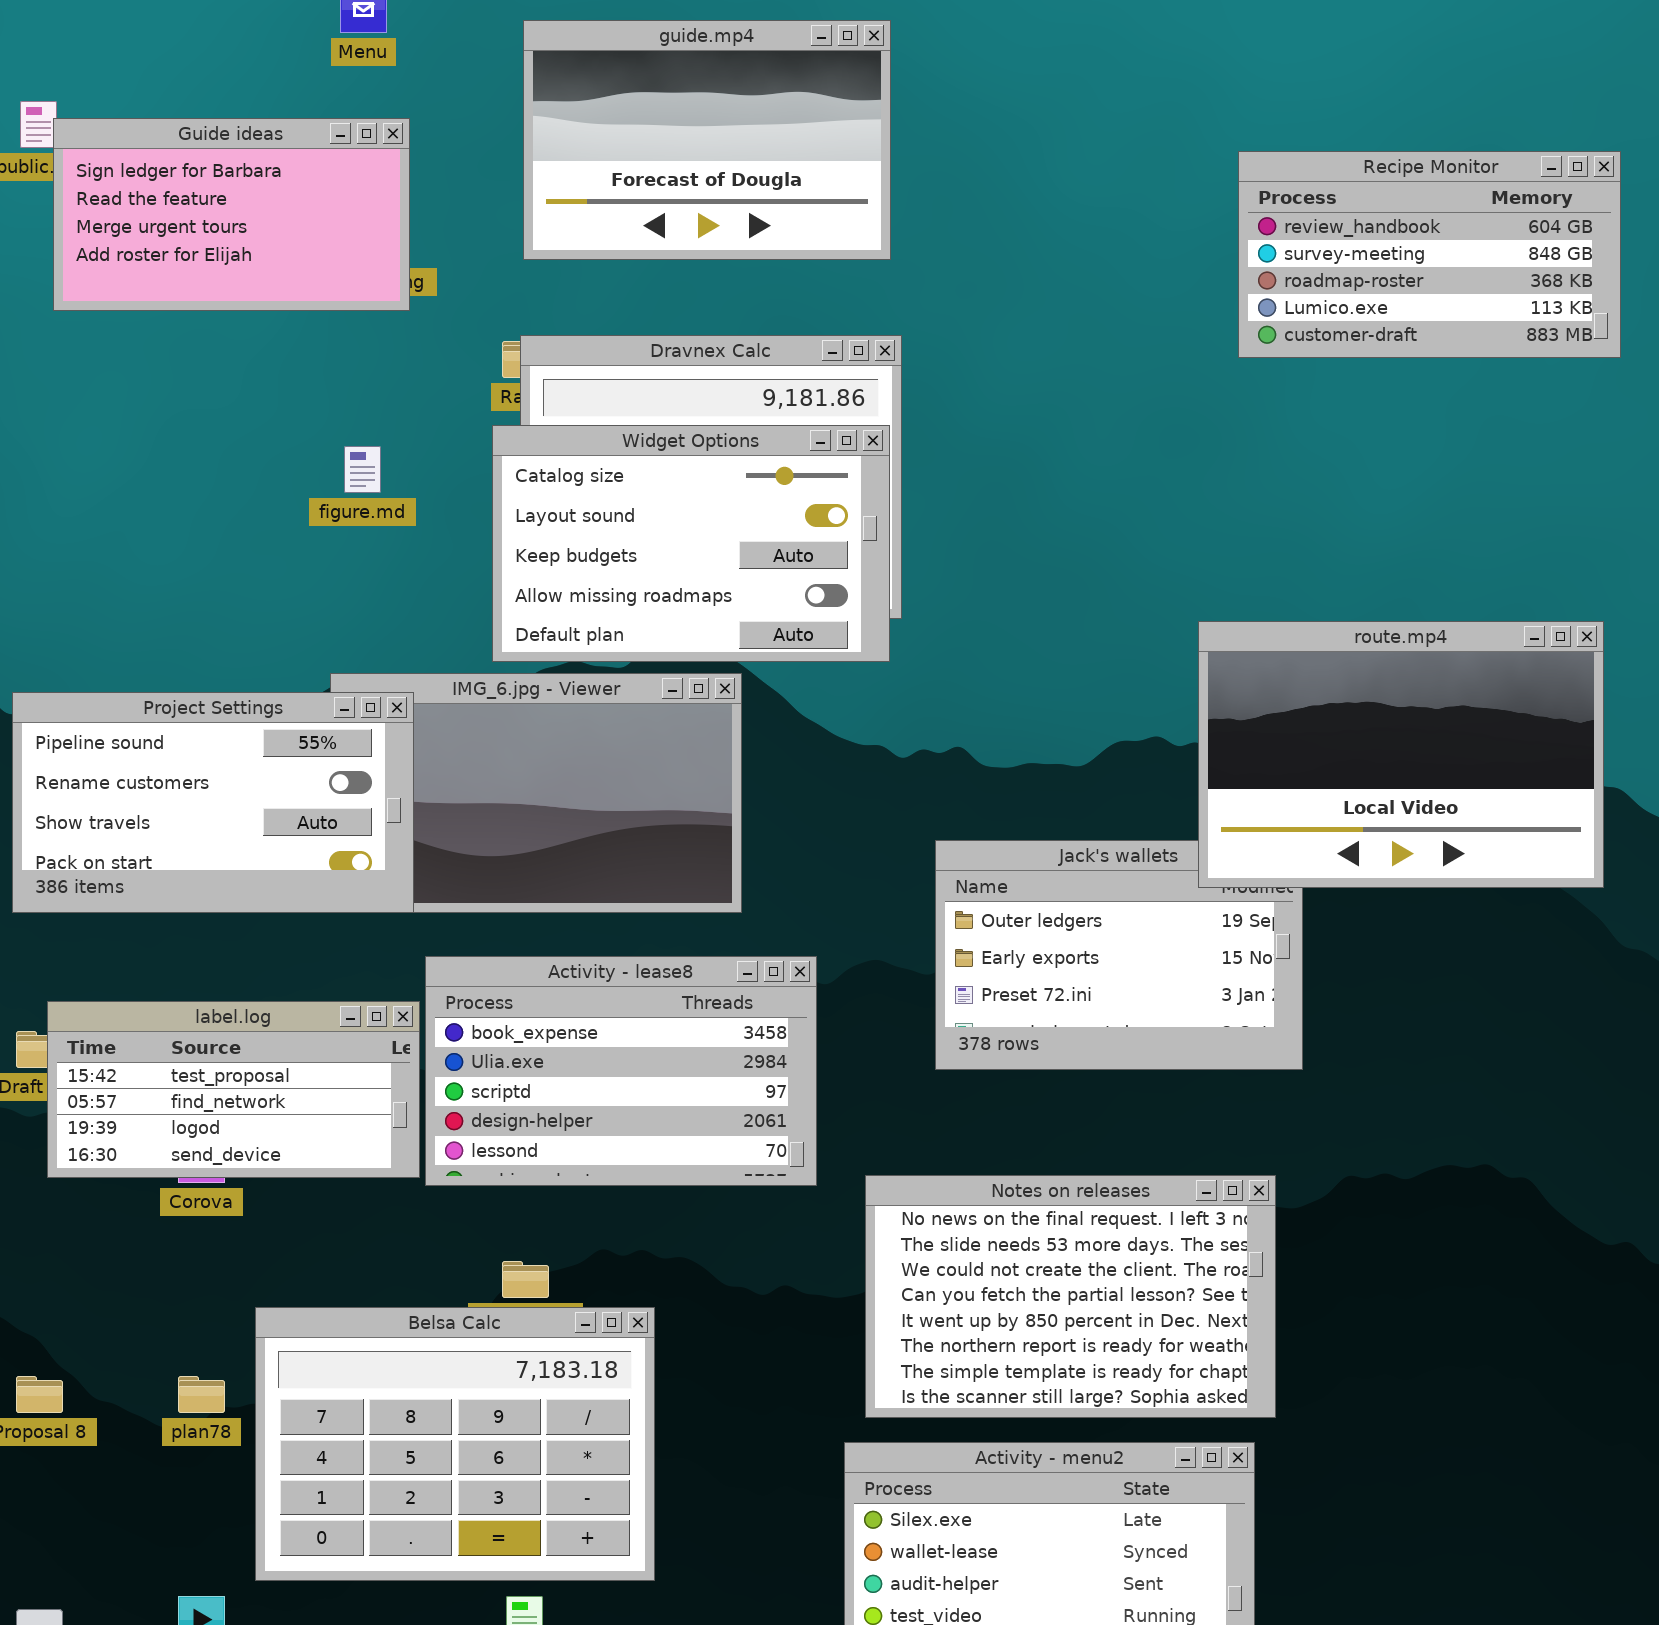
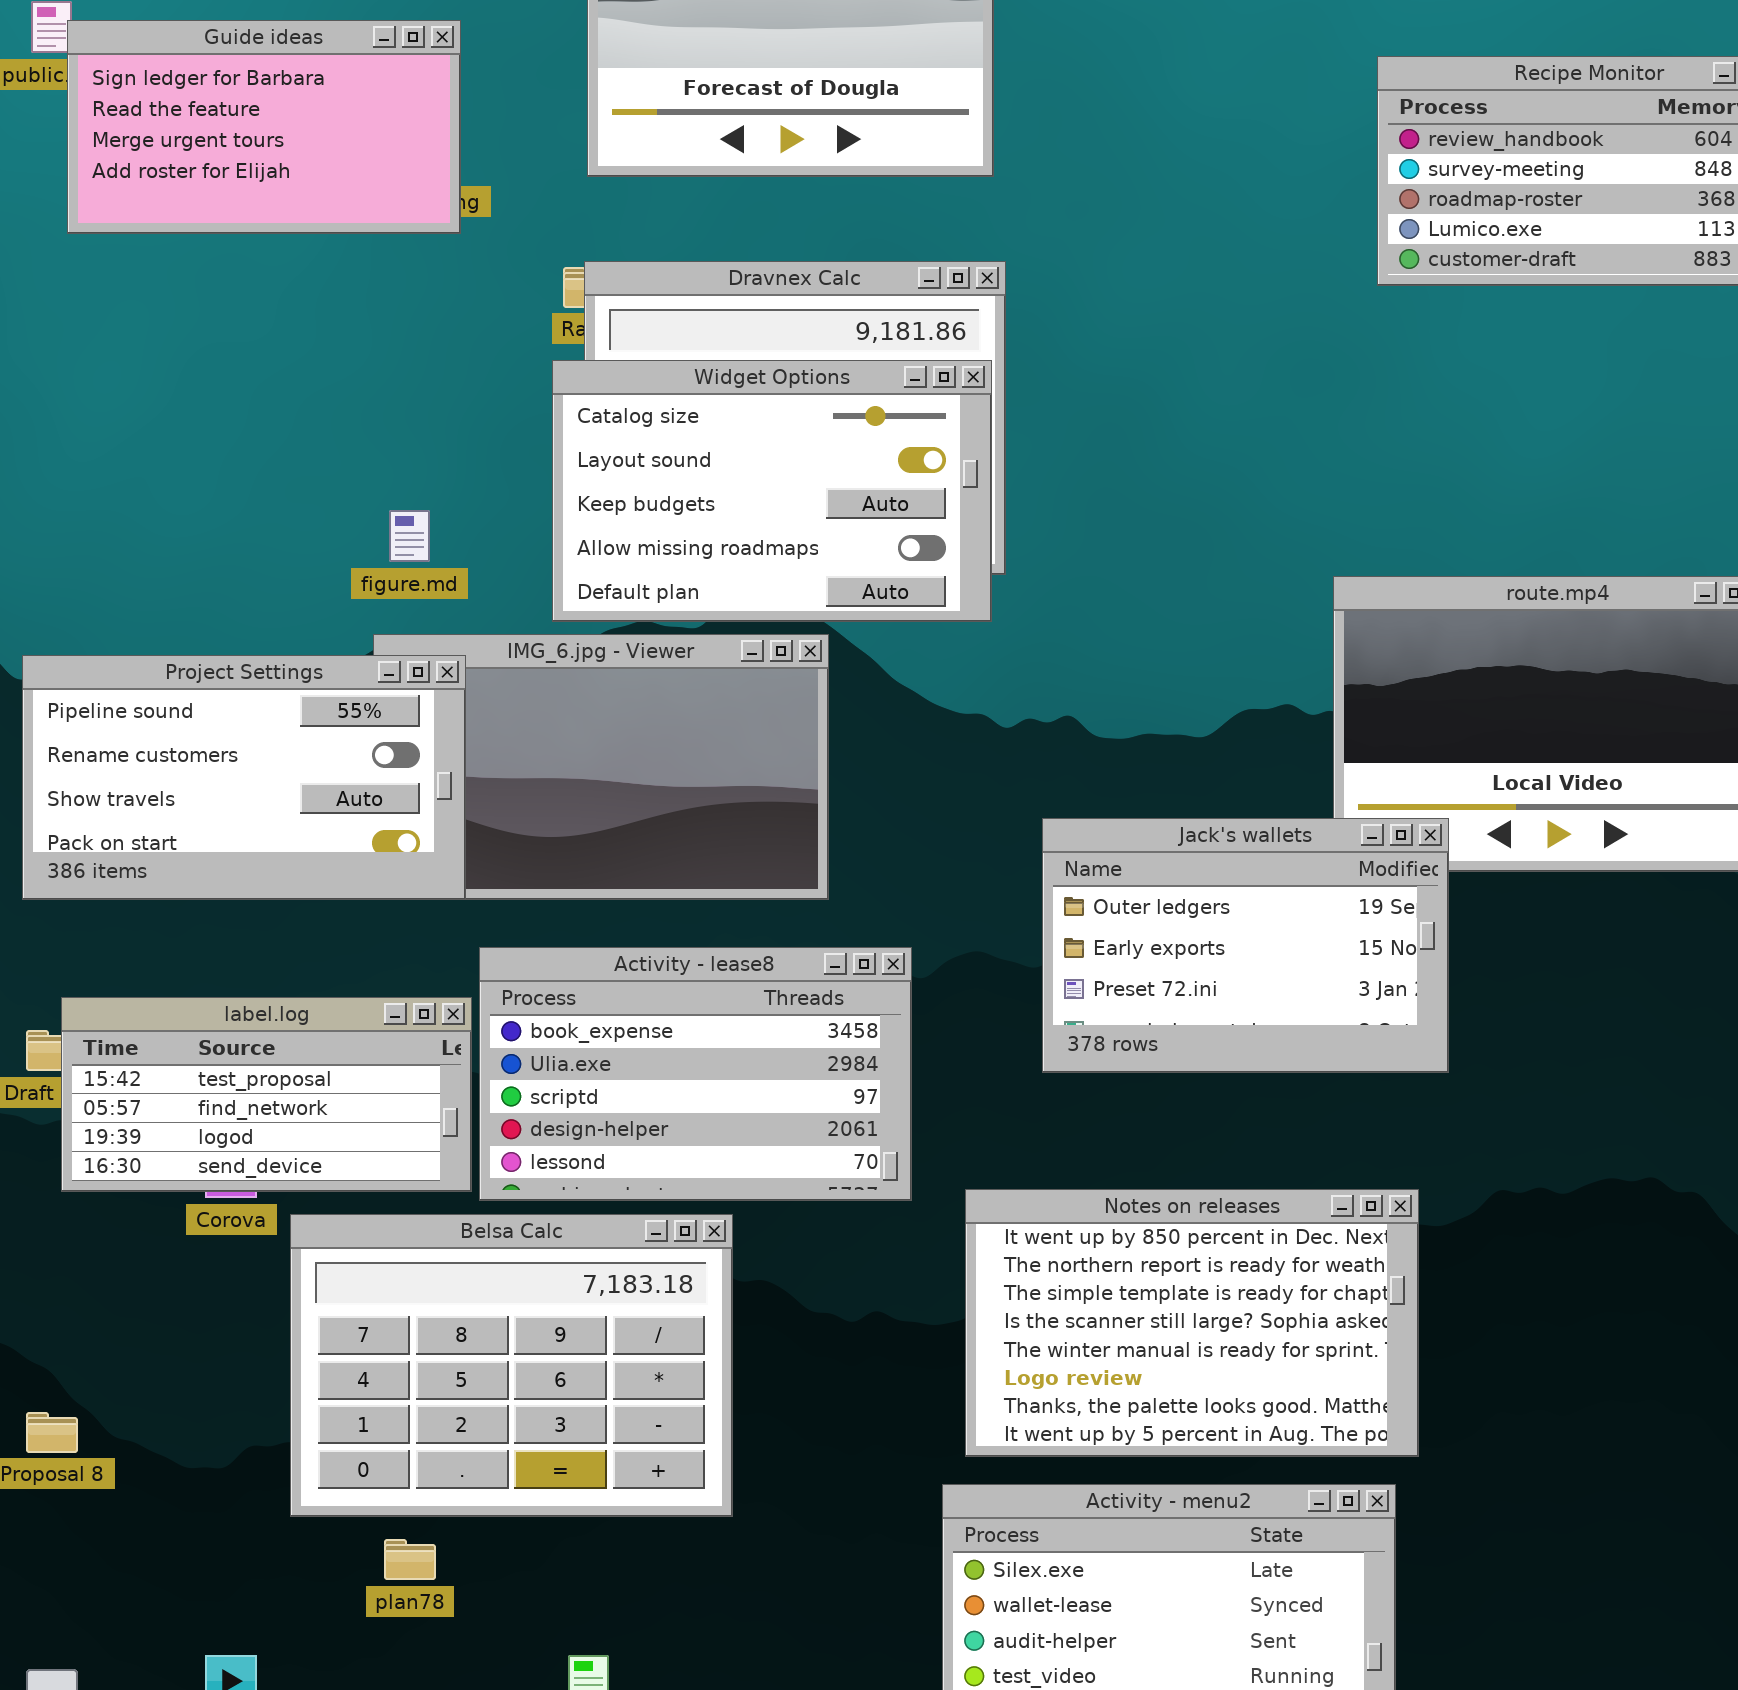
figure.md: [344,446,381,493] -> [389,510,430,562], moved
Jack's wallets: [935,840,1303,1070] -> [1042,818,1449,1073], raised
Notes on releases: [865,1175,1276,1418] -> [965,1189,1419,1457], scrolled down 4 rows
Belsa Calc: [255,1307,655,1581] -> [290,1214,733,1517], moved
plan78: [178,1376,225,1413] -> [384,1539,436,1580], moved

